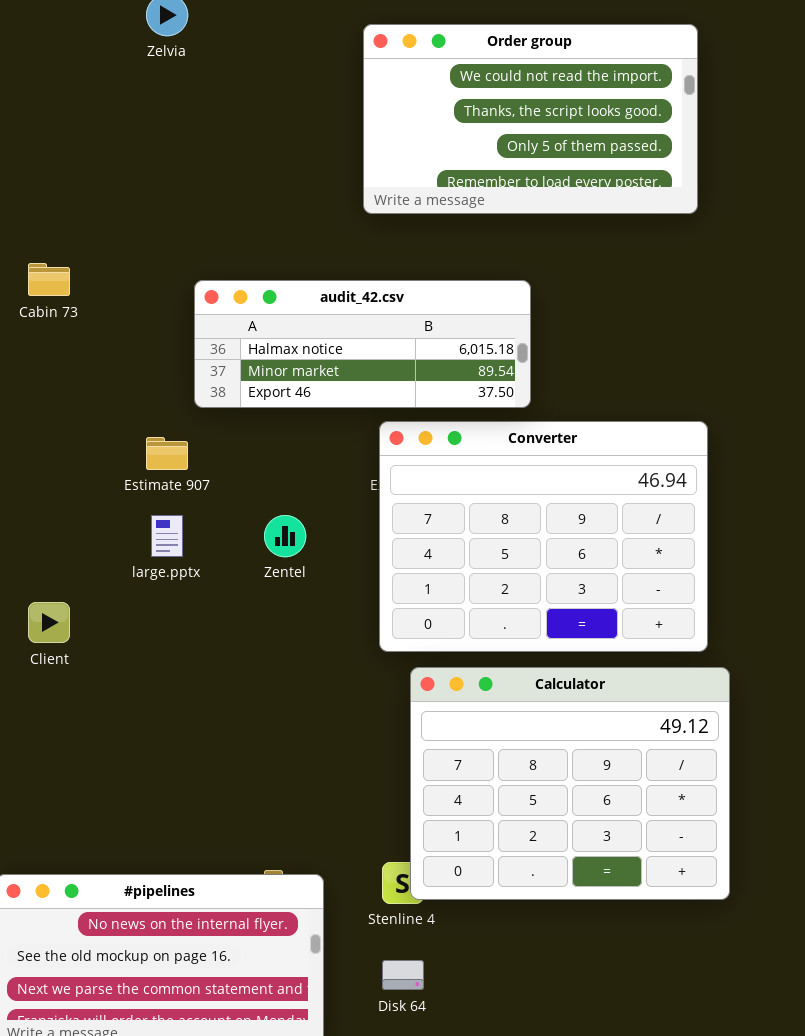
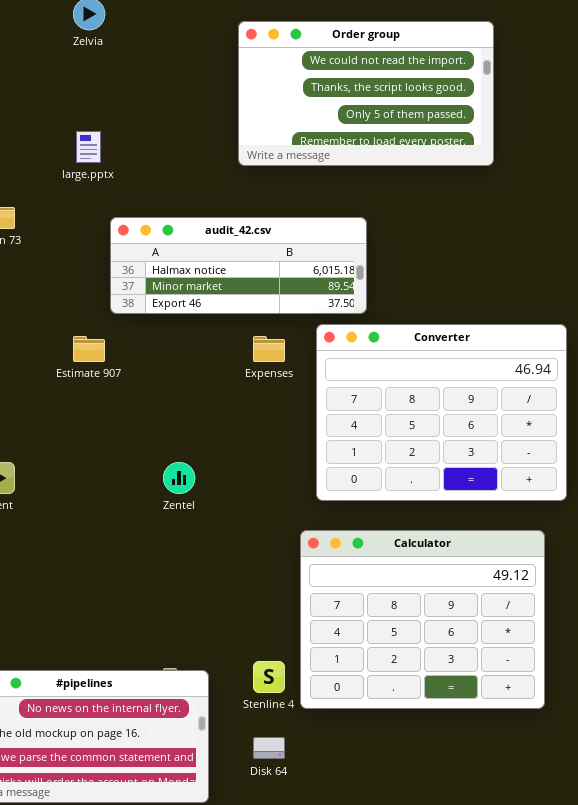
Converter: [379,421,708,652] -> [316,324,567,501], moved
large.pptx: [151,515,183,557] -> [76,131,101,163], moved
Zentel: [264,515,306,557] -> [163,462,195,494], moved
Calculator: [410,667,730,900] -> [300,530,545,709], moved

